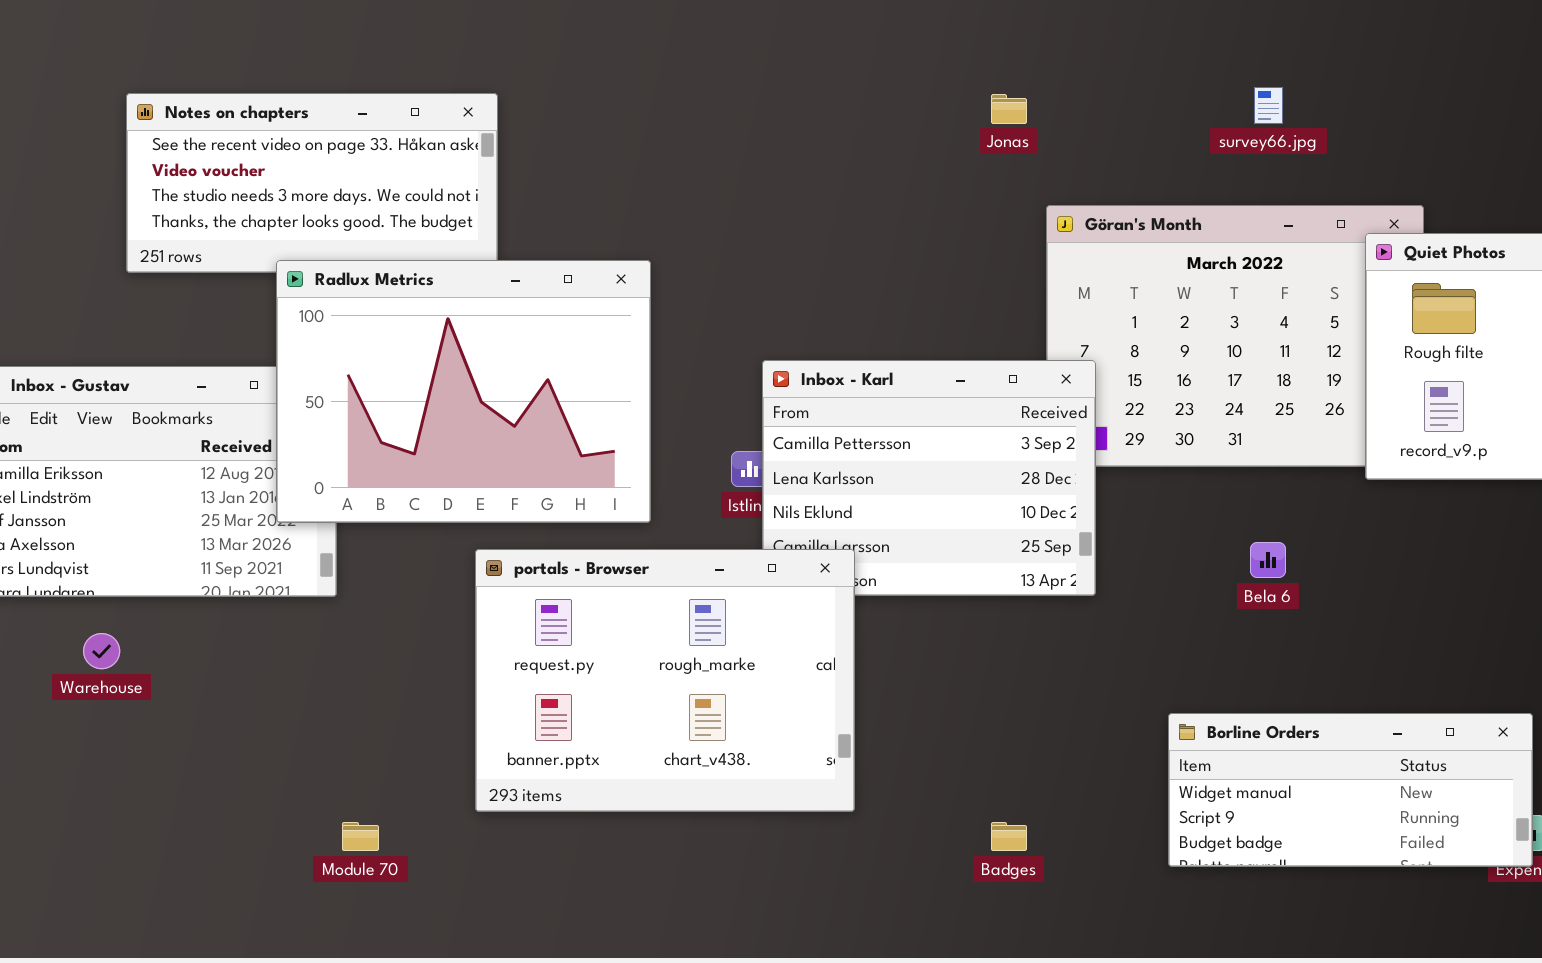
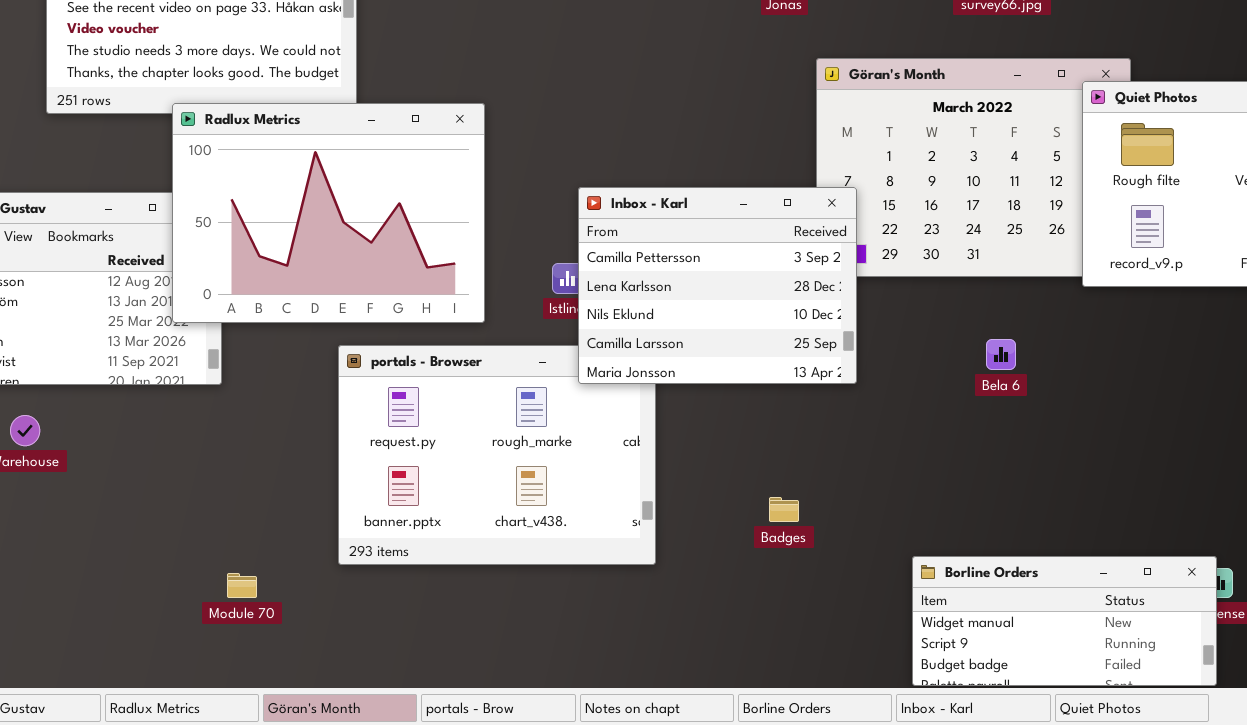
Inbox - Karl: [762,360,1096,596] -> [578,187,857,384], raised
Borline Orders: [1168,713,1533,867] -> [912,556,1217,686], moved
Badges: [991,822,1027,851] -> [769,497,799,522], moved

